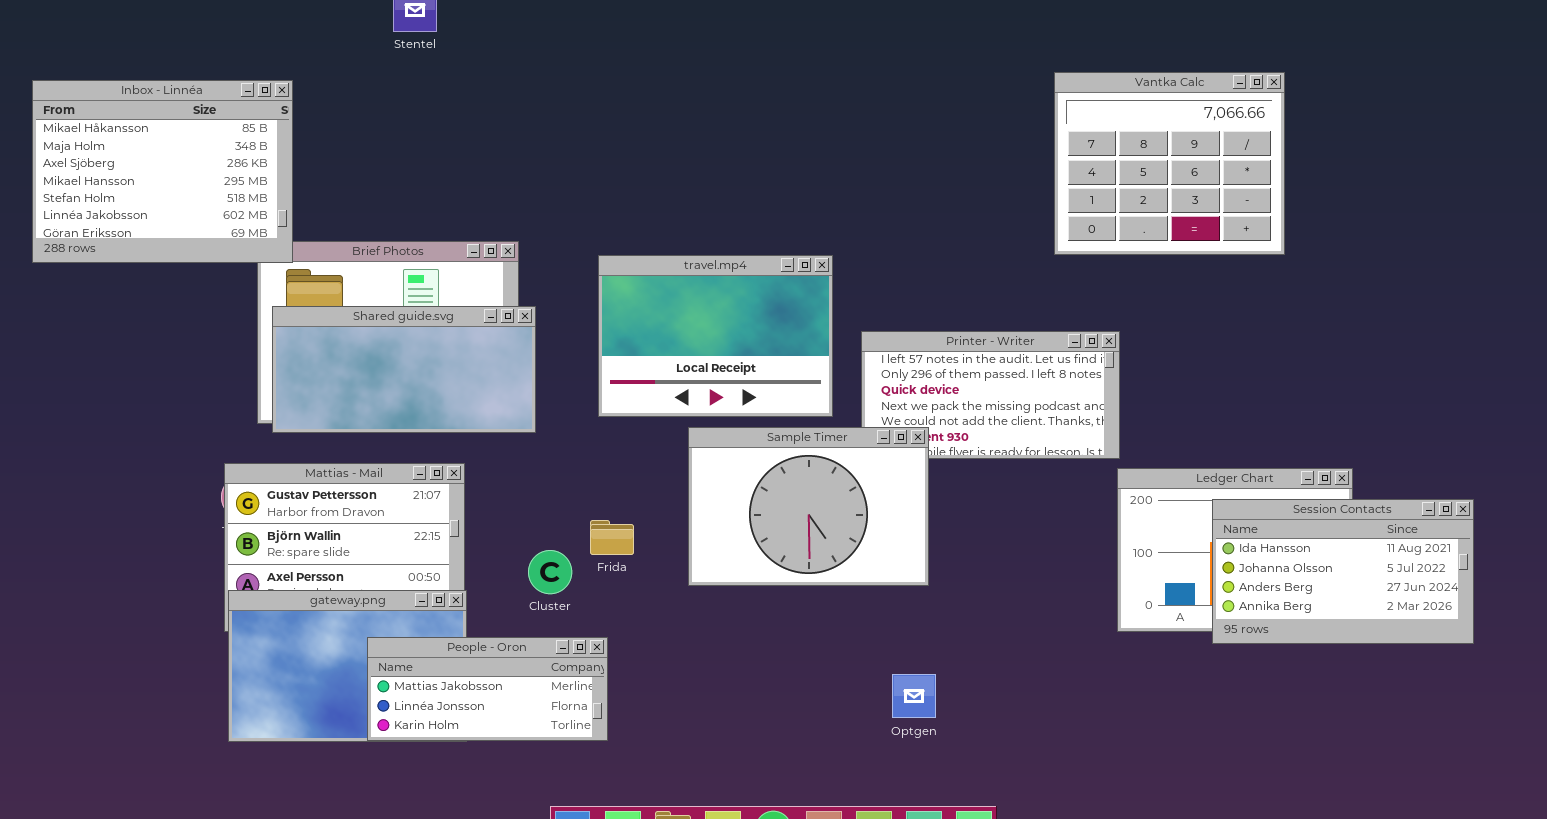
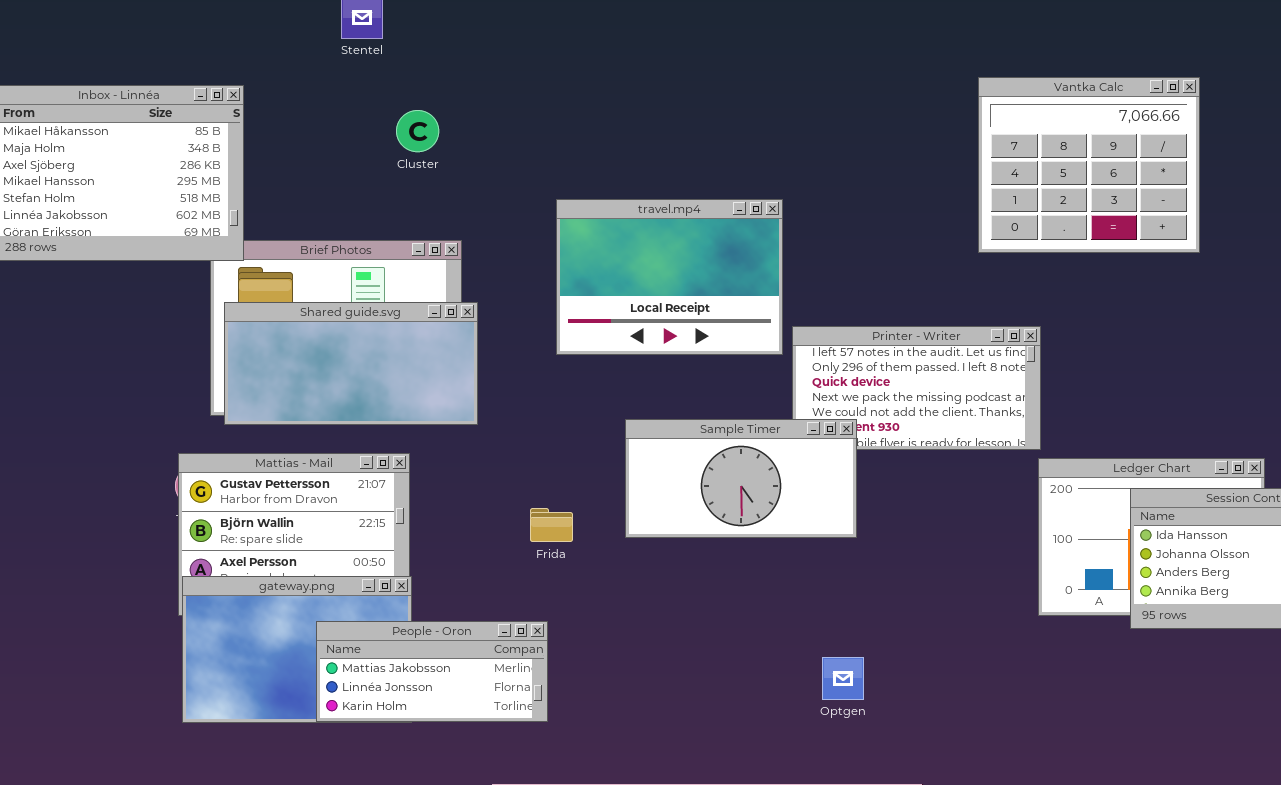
travel.mp4: [598,255,833,417] -> [556,199,783,355], moved
Sample Timer: [688,427,929,586] -> [625,419,857,538], resized
Cluster: [528,550,572,594] -> [396,110,439,152], moved

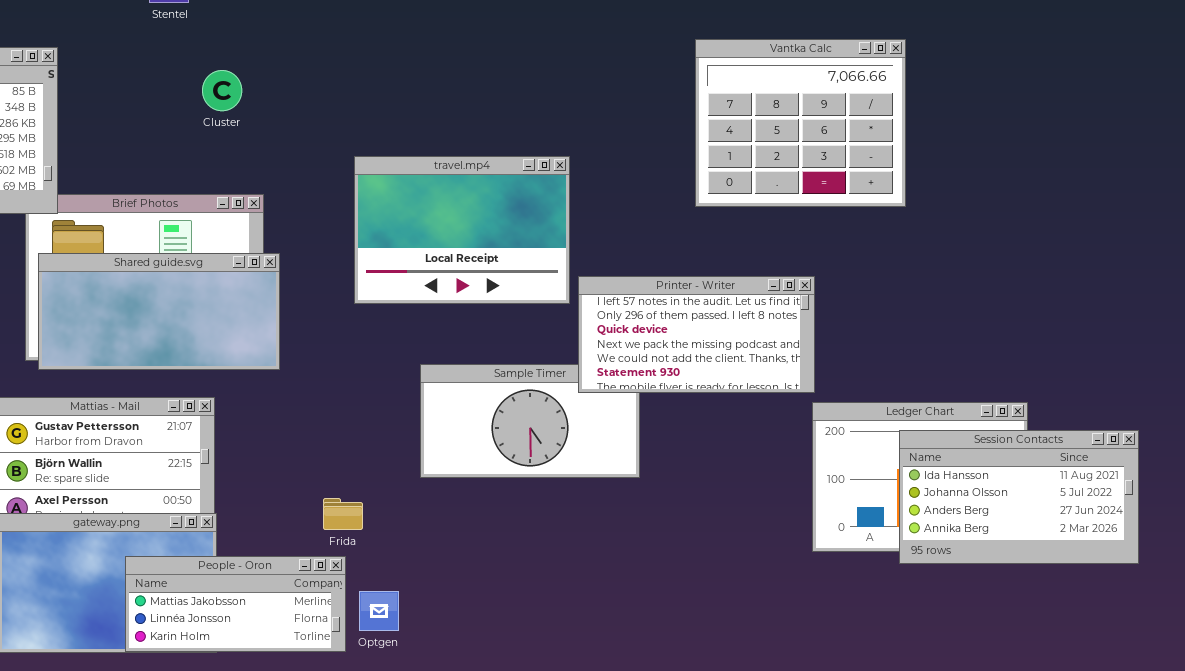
Vantka Calc: [978,77,1200,253] -> [695,39,906,207], moved
Printer - Writer: [792,326,1041,450] -> [578,276,815,393], raised
Frida: [530,508,573,542] -> [323,498,363,530], moved
Optgen: [822,657,864,700] -> [359,591,399,631], moved

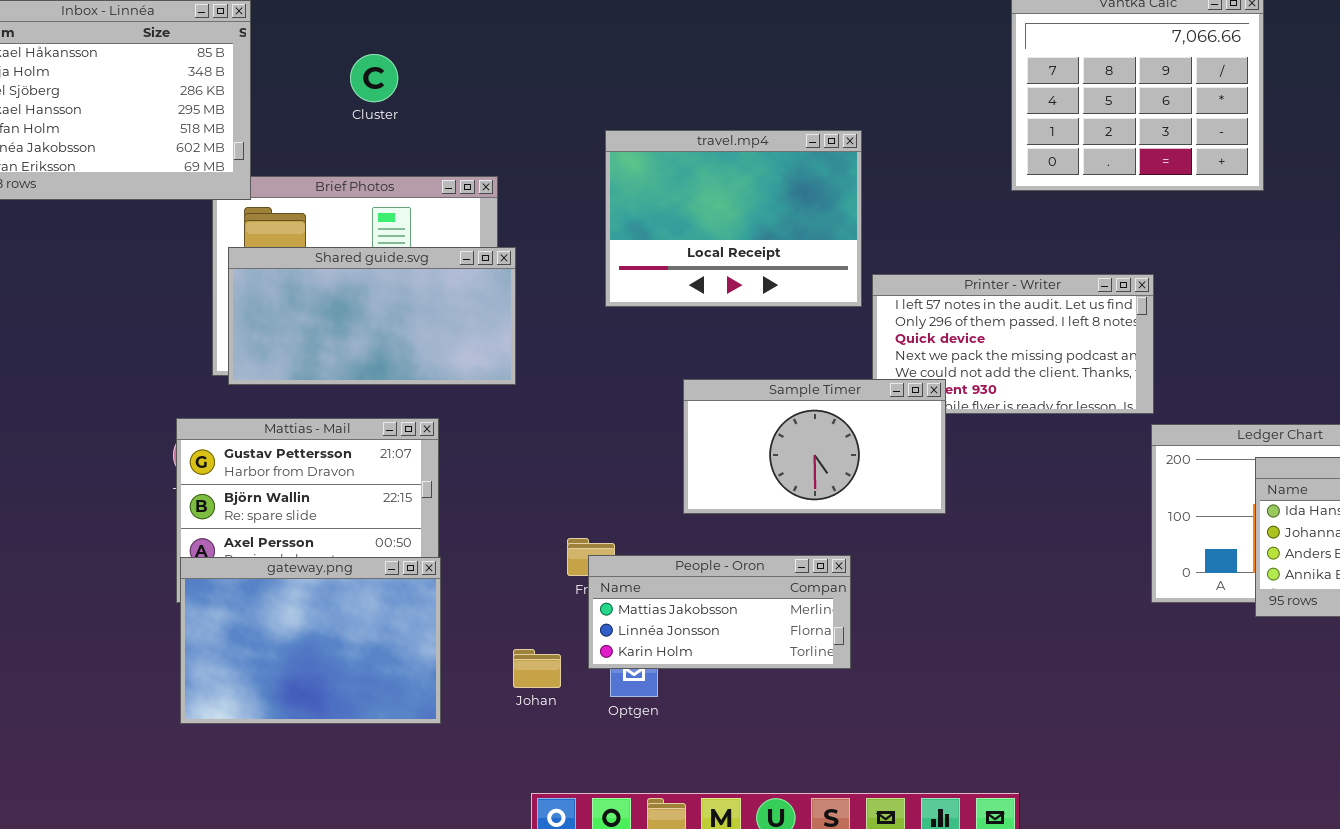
Cluster: [202,70,242,111] -> [350,54,398,102], moved
Sample Timer: [420,364,640,478] -> [683,379,946,514], raised
People - Oron: [125,556,346,652] -> [588,555,851,669], moved

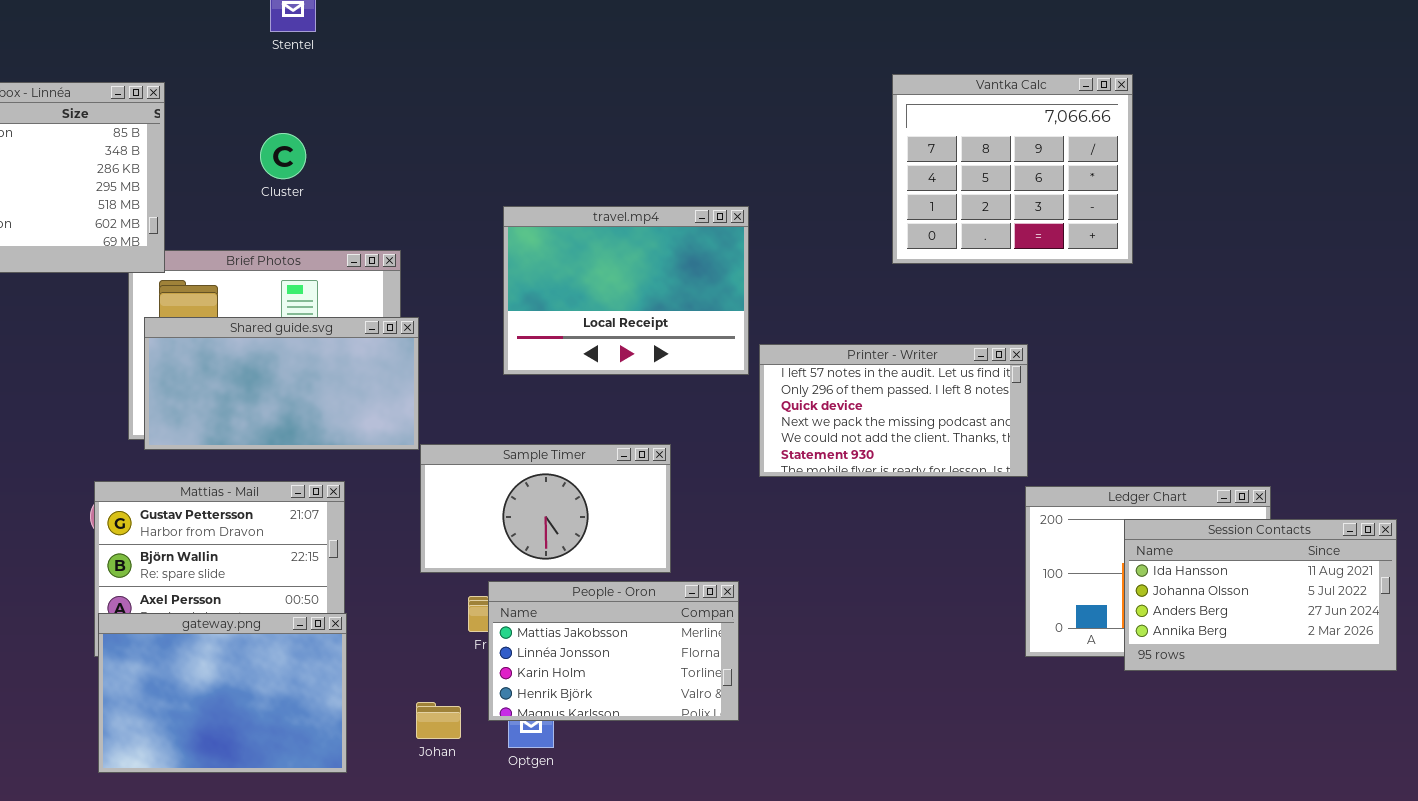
Sample Timer: [683,379,946,514] -> [420,444,671,573], moved
People - Oron: [588,555,851,669] -> [488,581,739,721], resized

